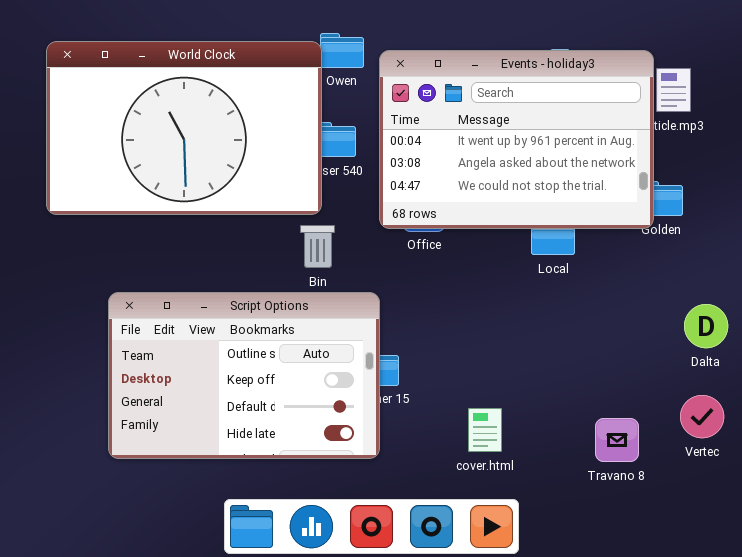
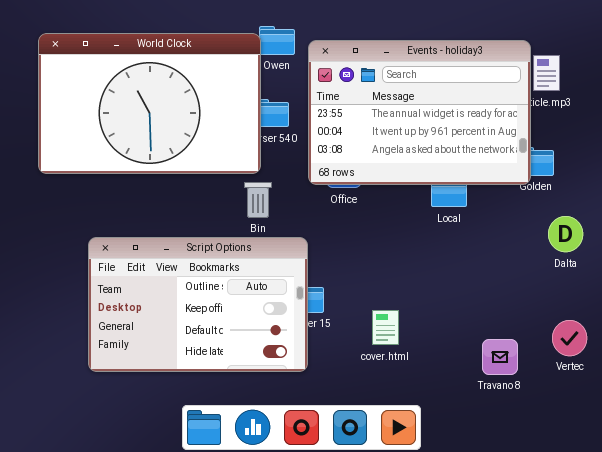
Events - holiday3: [379,50,654,229] -> [308,40,531,185], scrolled up 1 row
Dalta: [684,304,728,348] -> [548,216,583,252], moved
cover.html: [468,408,502,452] -> [372,310,399,345], moved

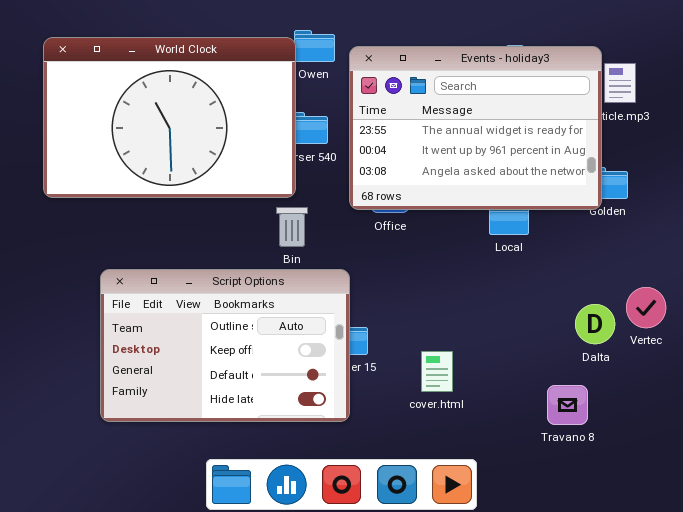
Dalta: [548,216,583,252] -> [575,304,615,344], moved
Vertec: [552,320,587,356] -> [626,287,666,328], moved

